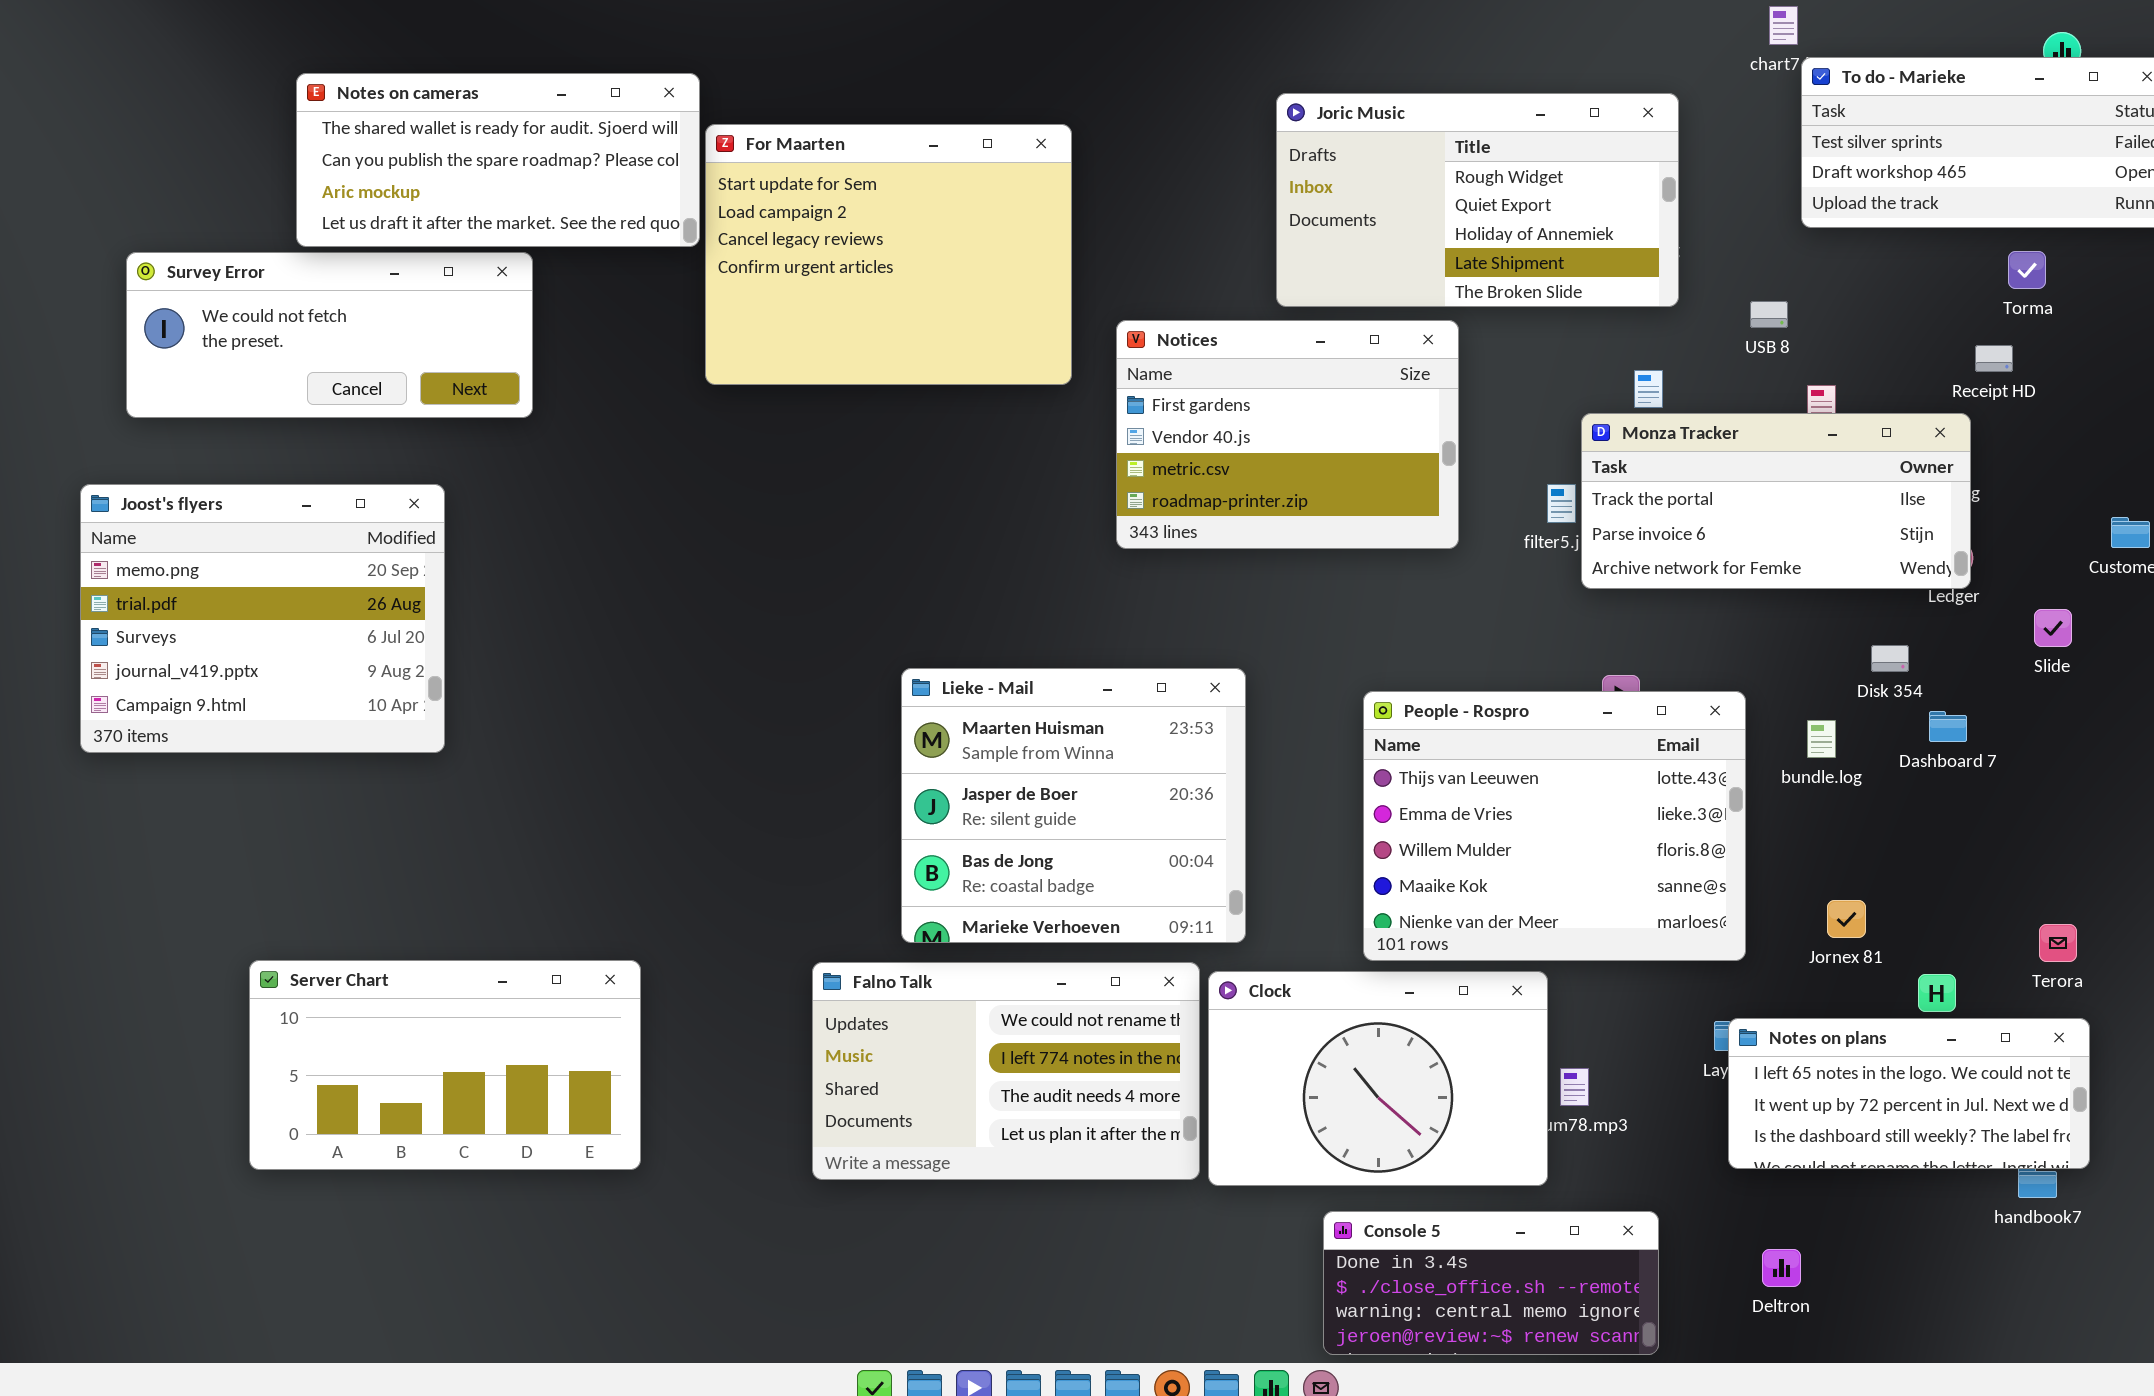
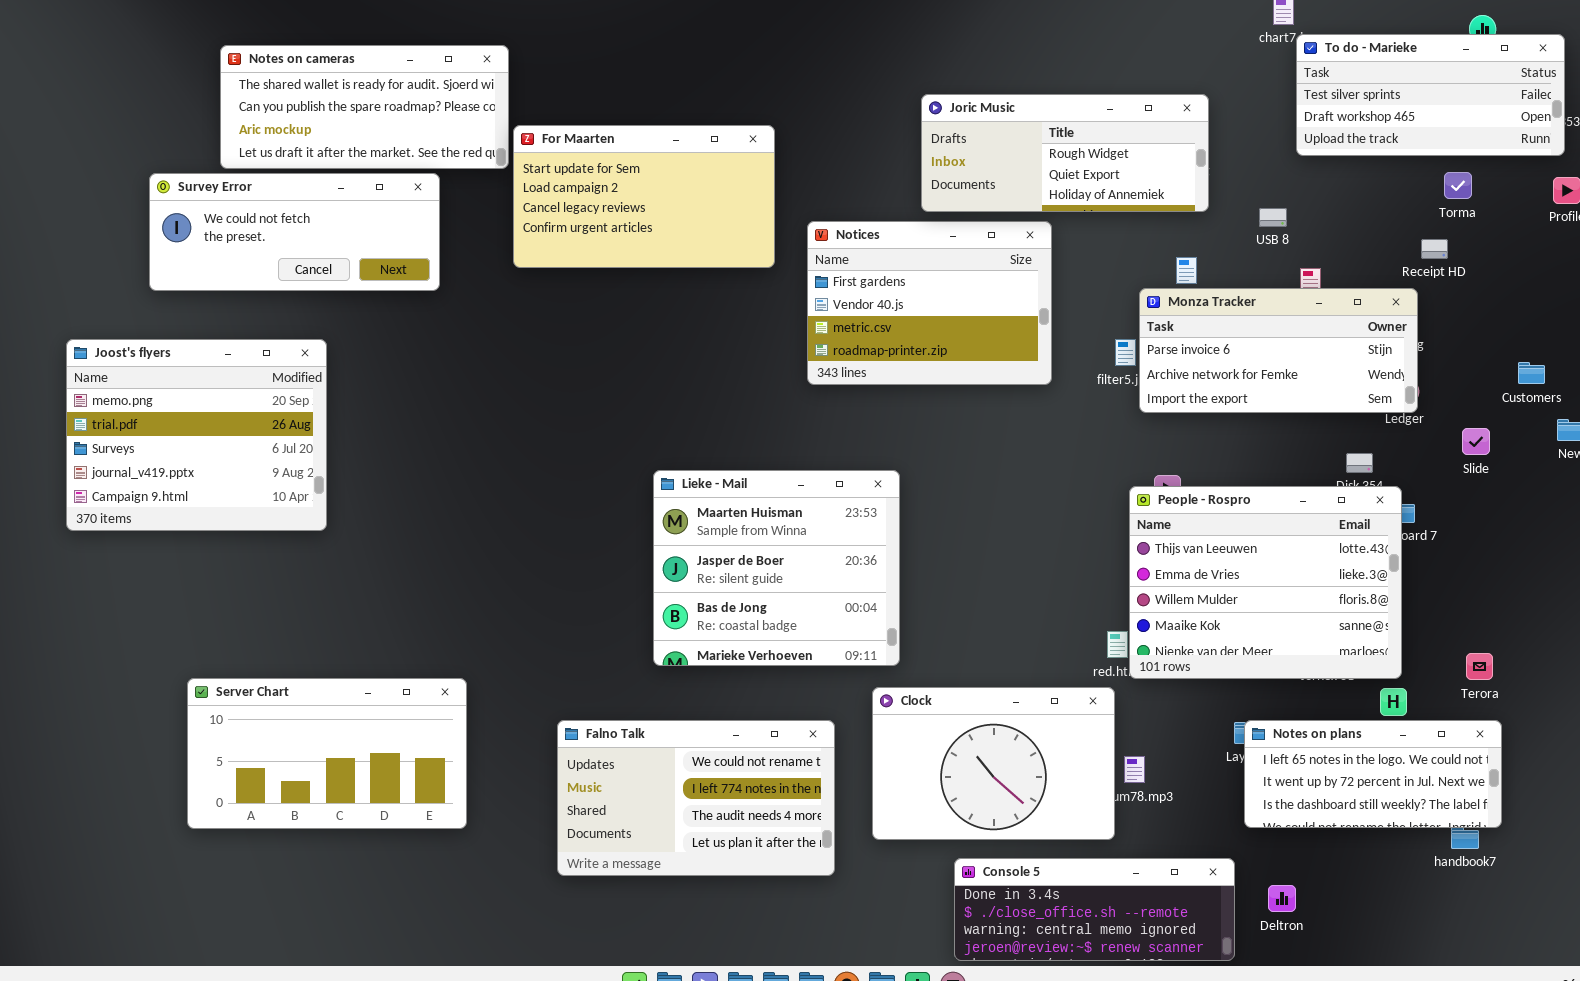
Joric Music: [1276,93,1679,307] -> [921,94,1209,212], resized
For Maarten: [705,124,1072,385] -> [513,125,775,268], resized
Survey Error: [126,252,533,418] -> [149,173,440,291], moved
Monza Tracker: [1581,413,1971,589] -> [1139,288,1418,413], scrolled down 1 row
People - Rospro: [1363,691,1746,961] -> [1129,486,1402,679], moved
Falno Talk: [812,962,1200,1180] -> [557,720,835,876], moved
Console 5: [1323,1211,1659,1355] -> [954,858,1235,961], resized

